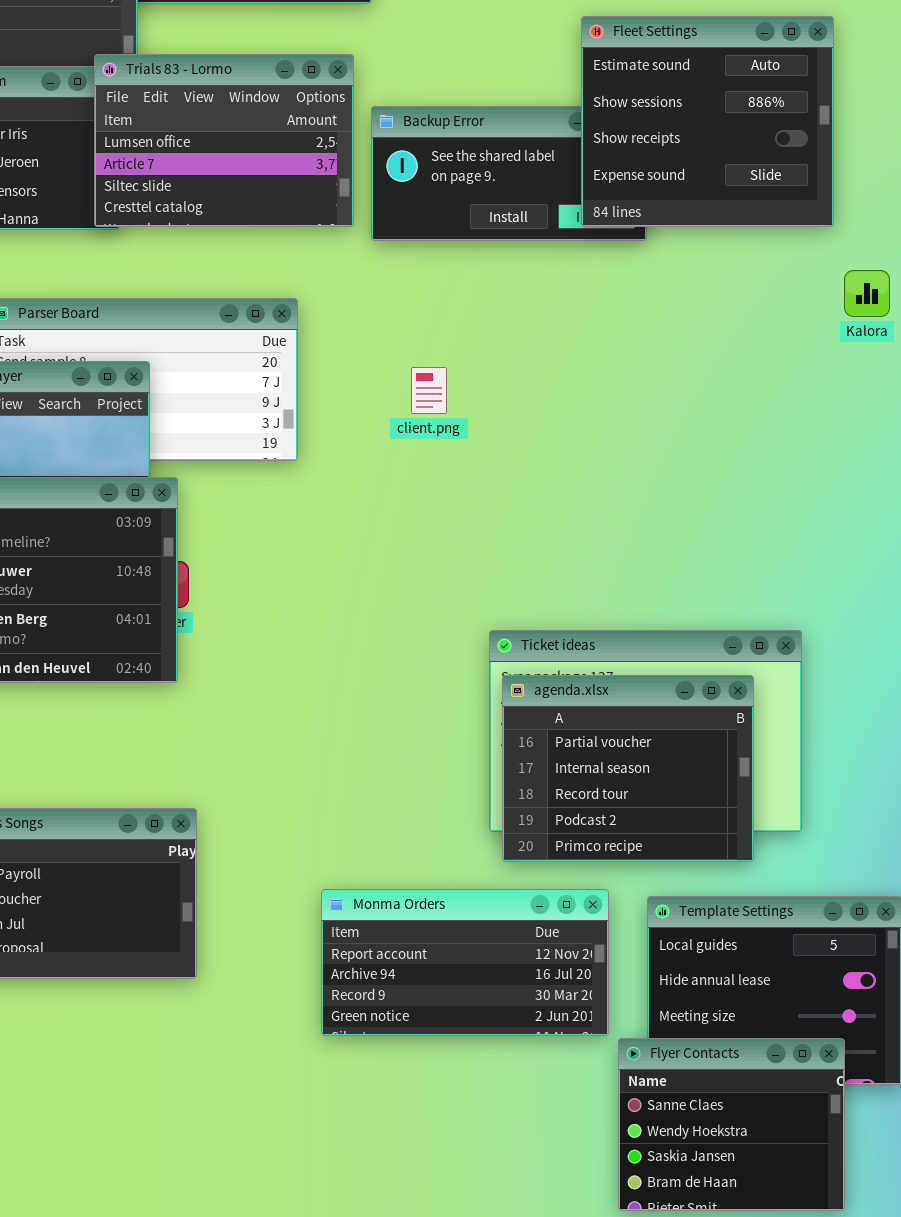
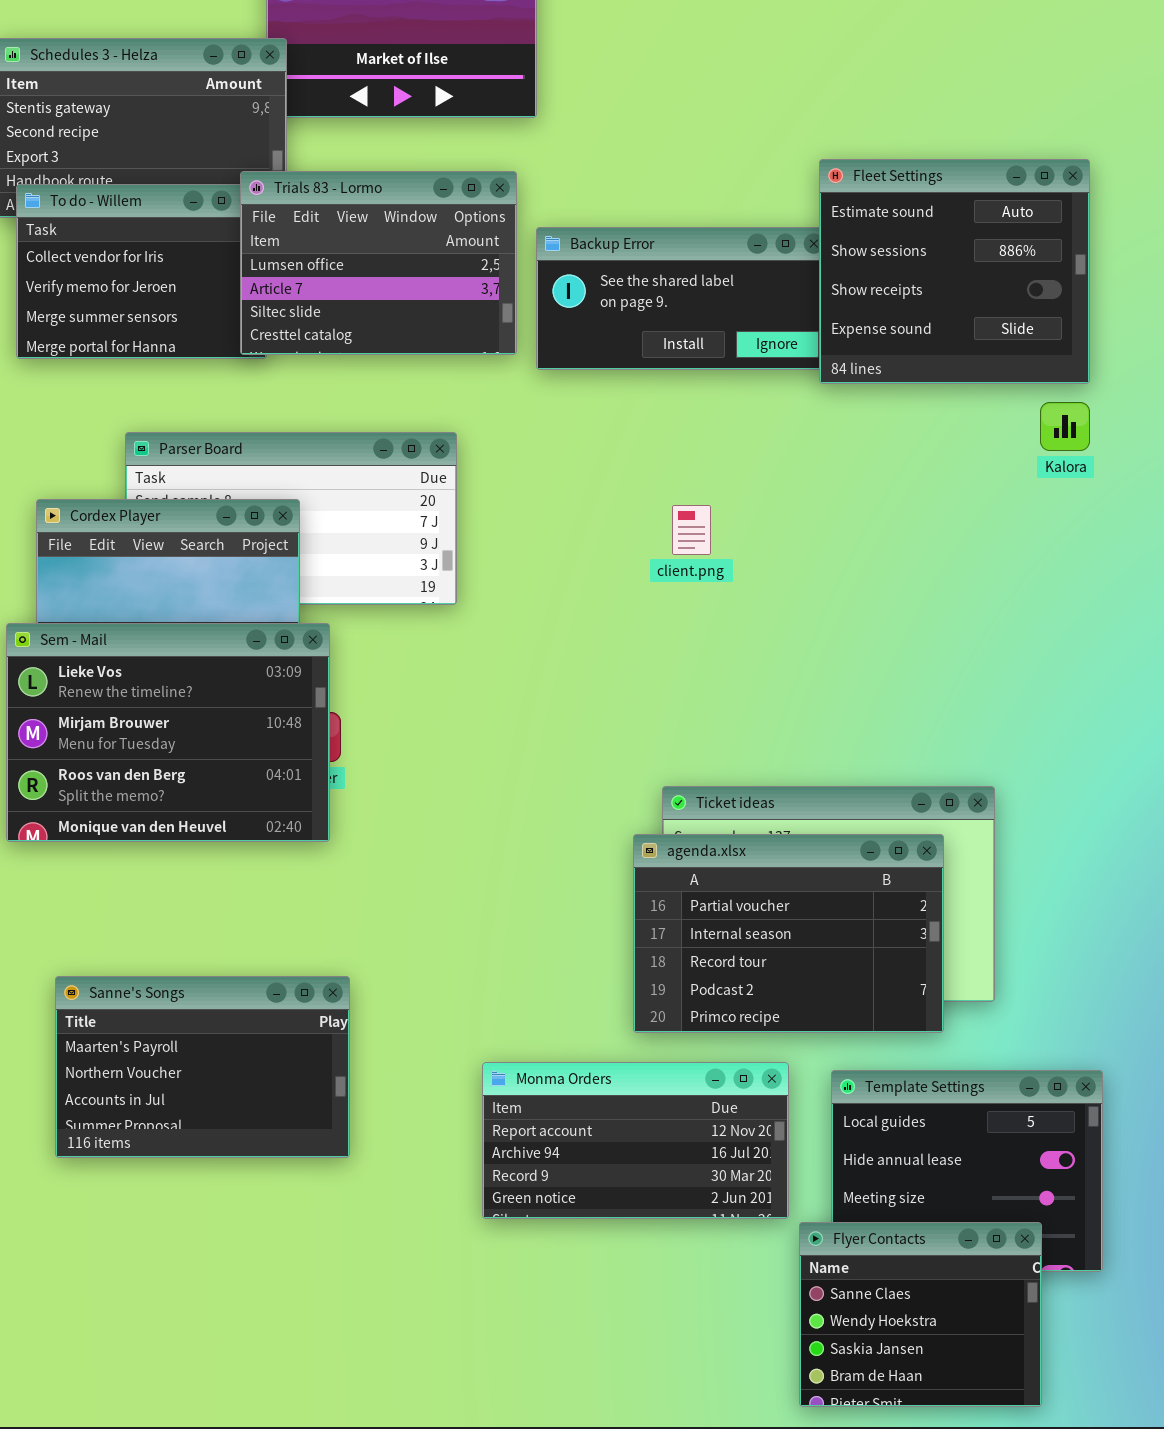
Fleet Settings: [581,16,834,227] -> [819,159,1090,384], moved
client.png: [411,367,447,414] -> [672,505,711,555], moved
agenda.xlsx: [502,675,754,862] -> [633,834,944,1033], resized

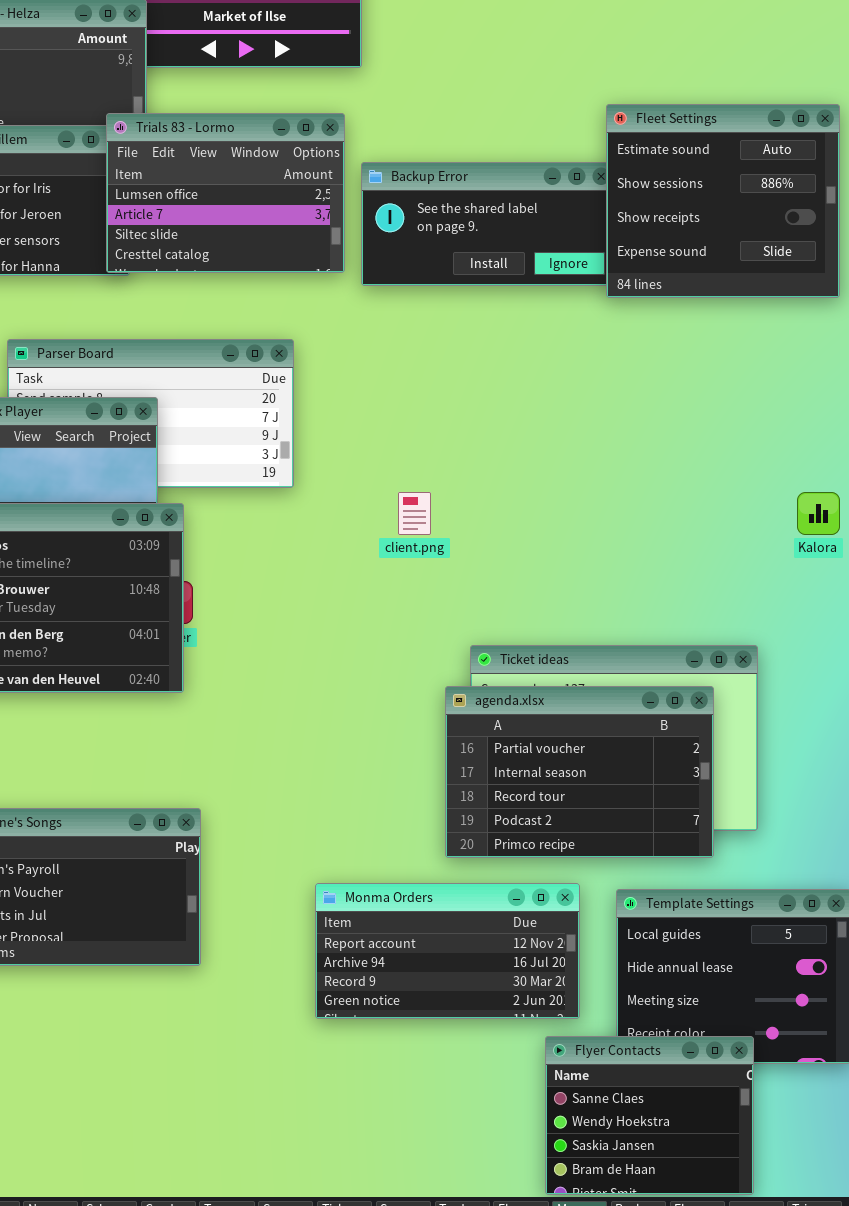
Kalora: [1040,402,1090,451] -> [797,492,840,535], moved
client.png: [672,505,711,555] -> [398,492,431,535], moved
Flyer Contacts: [799,1222,1042,1407] -> [545,1036,754,1195], moved

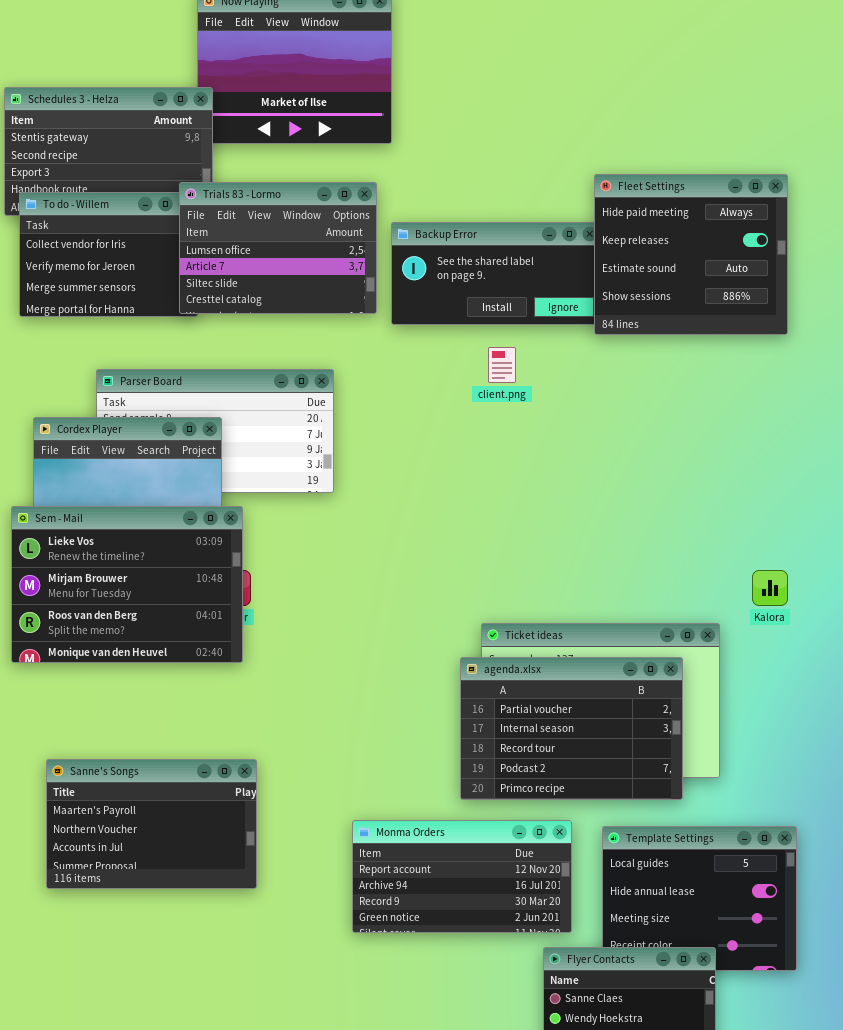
Fleet Settings: [606,104,840,298] -> [594,174,788,335], scrolled up 2 rows
client.png: [398,492,431,535] -> [488,347,516,383], moved
Kalora: [797,492,840,535] -> [752,570,788,606], moved

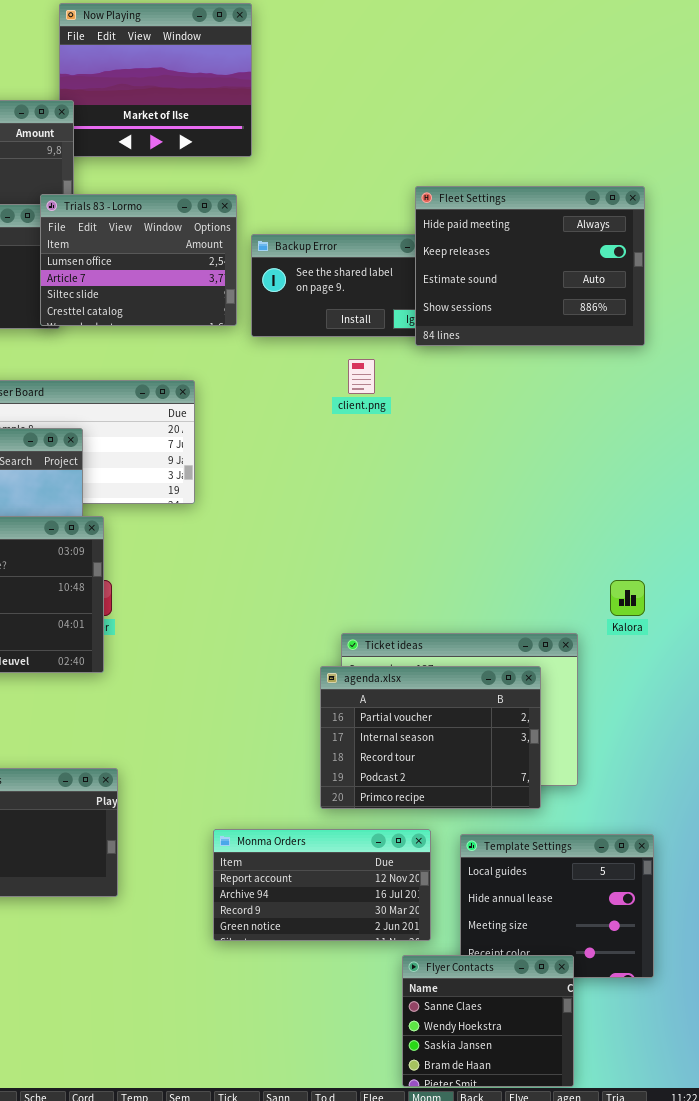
Fleet Settings: [594,174,788,335] -> [415,186,645,346], resized

